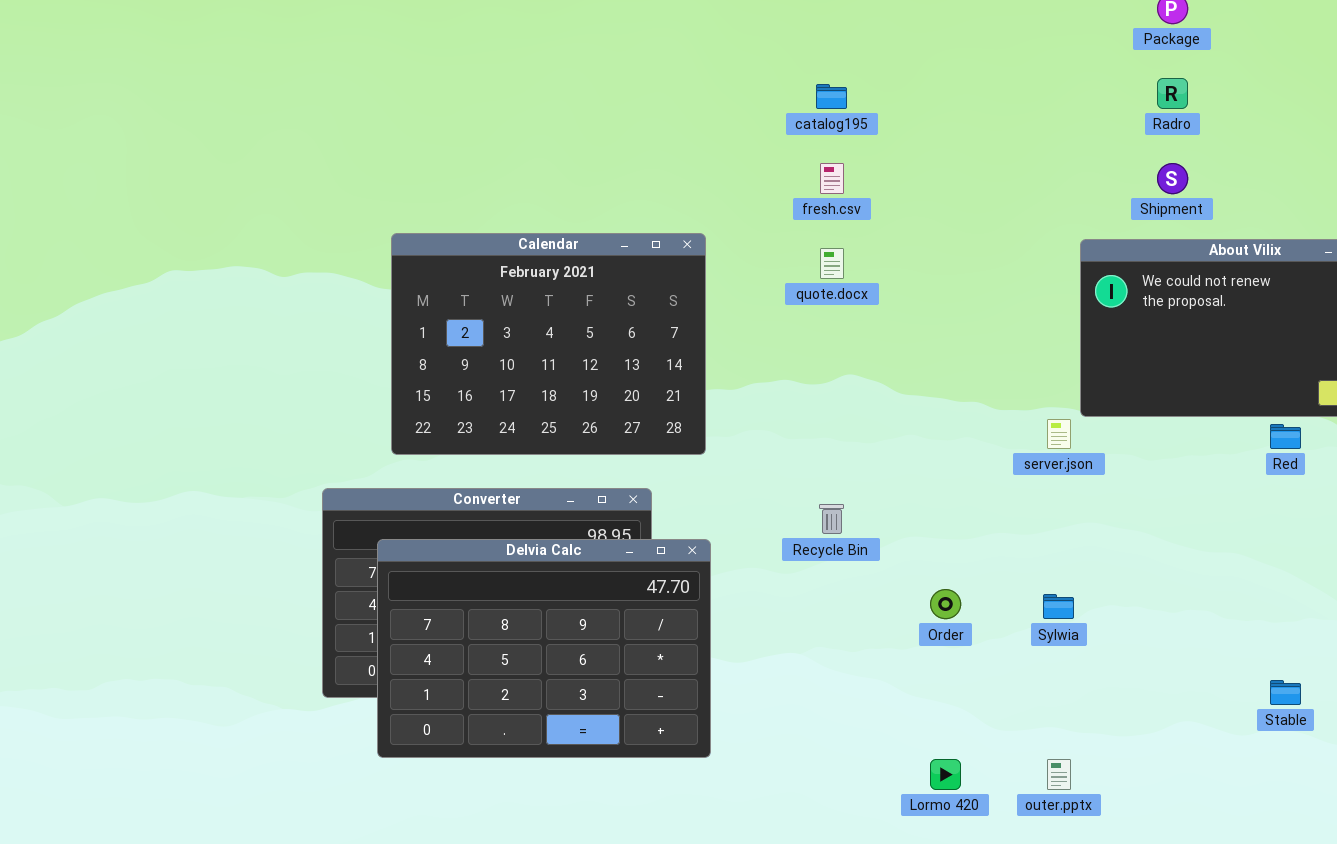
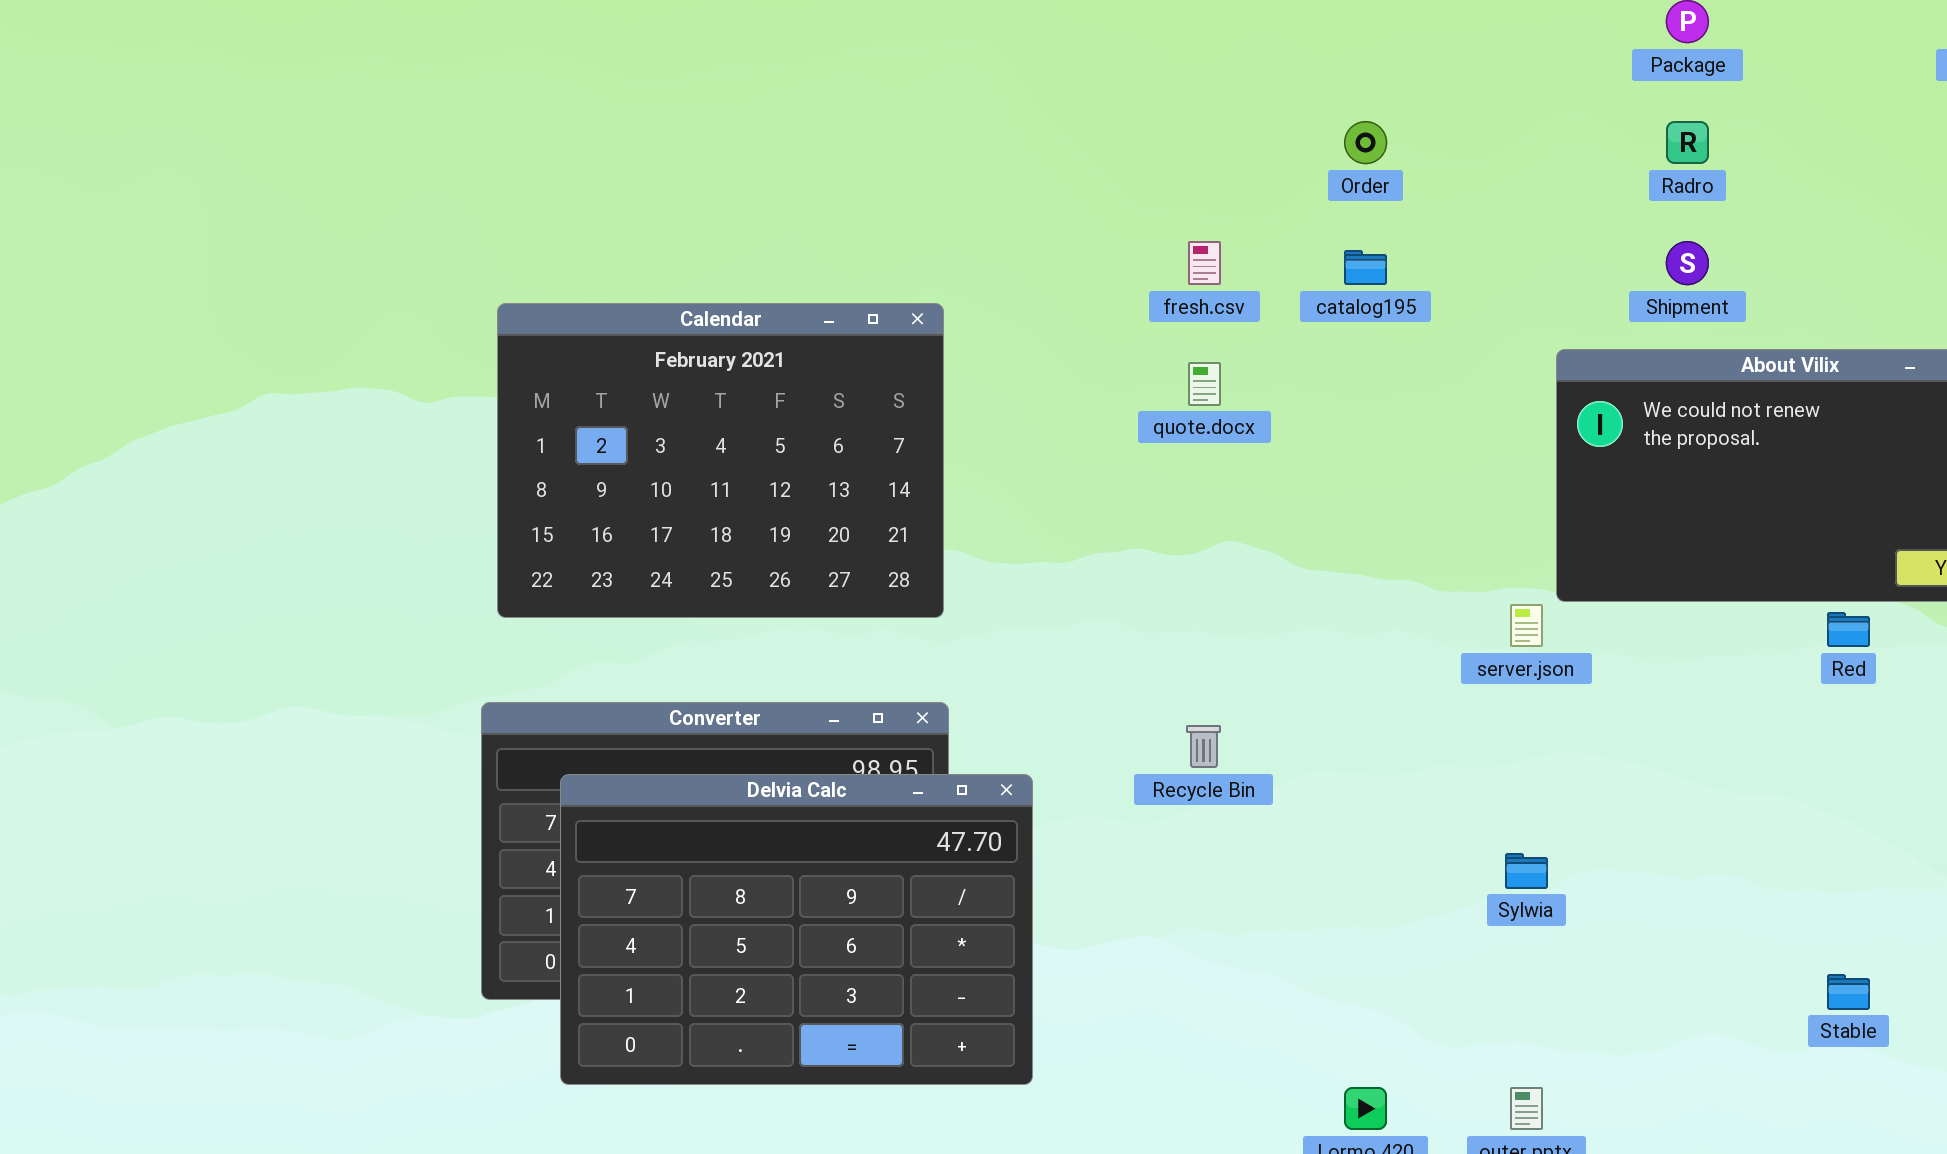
catalog195: [816,84,847,109] -> [1344,250,1387,285], moved
Calendar: [391,233,706,455] -> [497,303,944,618], moved
Order: [930,589,961,619] -> [1344,121,1387,164], moved

